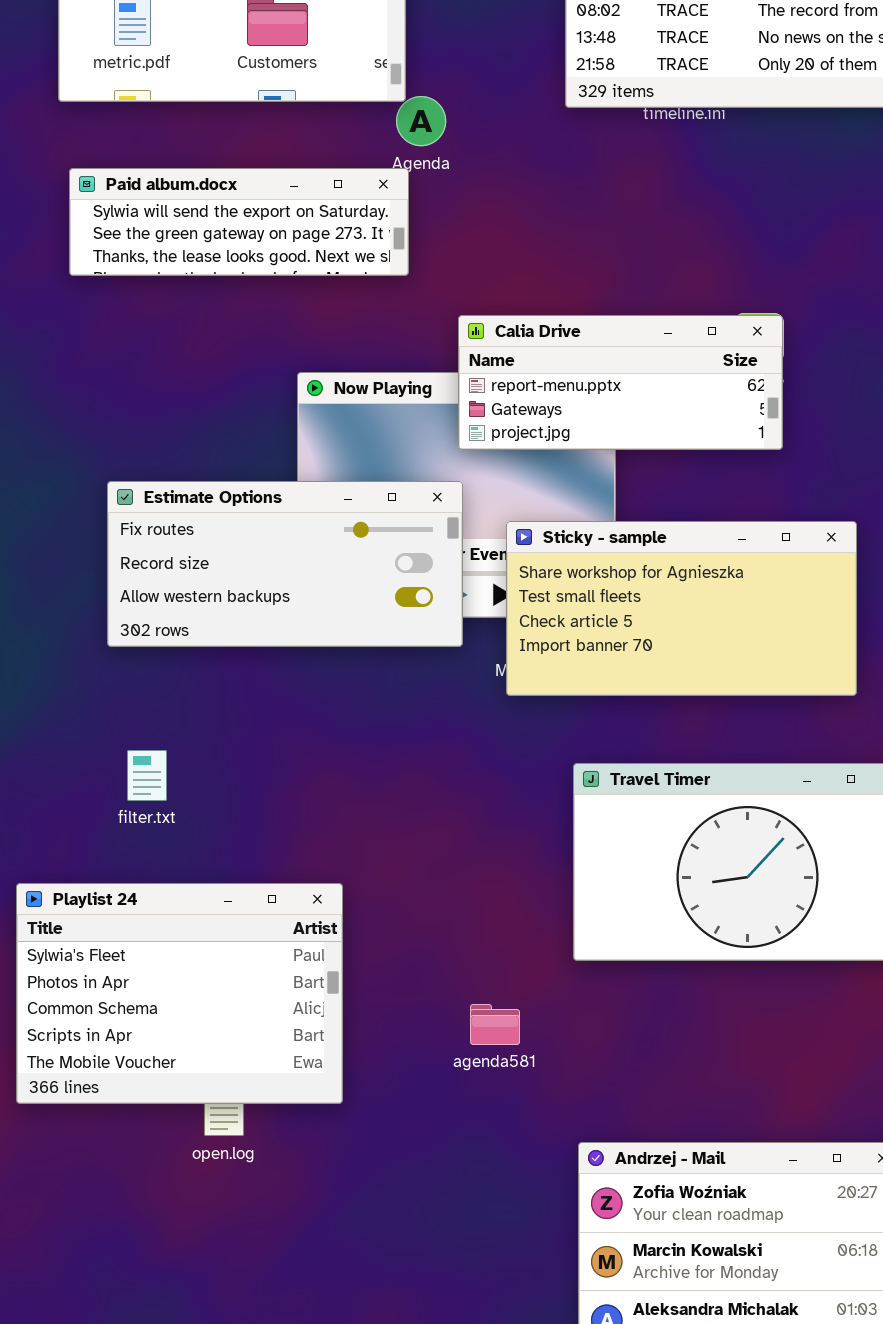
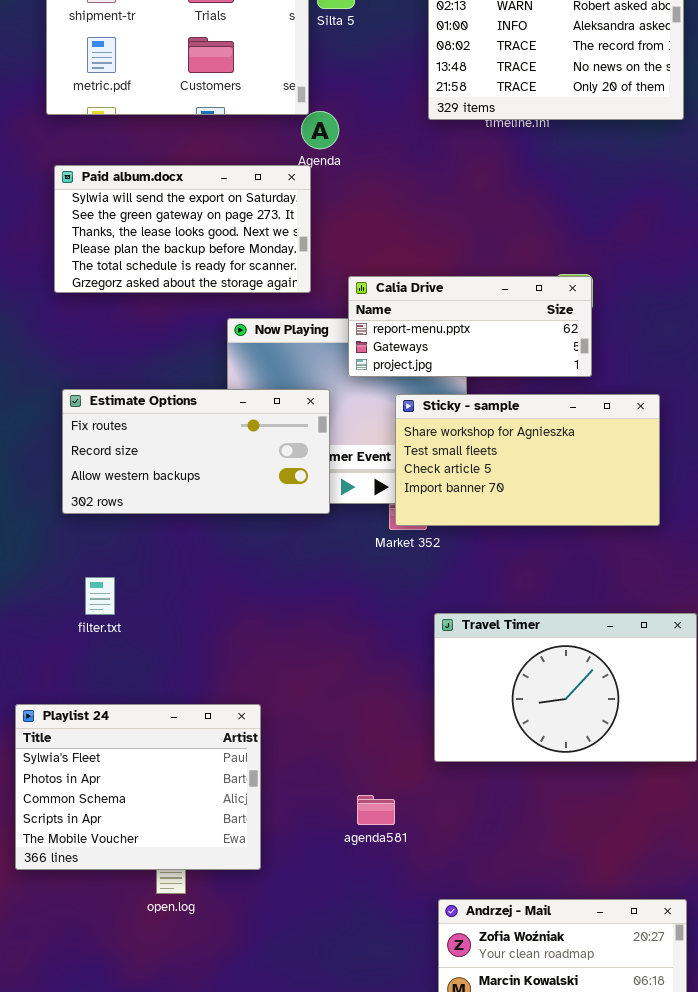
Paid album.docx: [69,168,409,276] -> [54,165,311,293], resized
Estimate Options: [107,481,463,647] -> [62,389,330,514], moved
Sticky - sample: [506,521,857,696] -> [395,394,660,526], moved
filter.txt: [127,750,167,801] -> [85,577,115,615], moved

